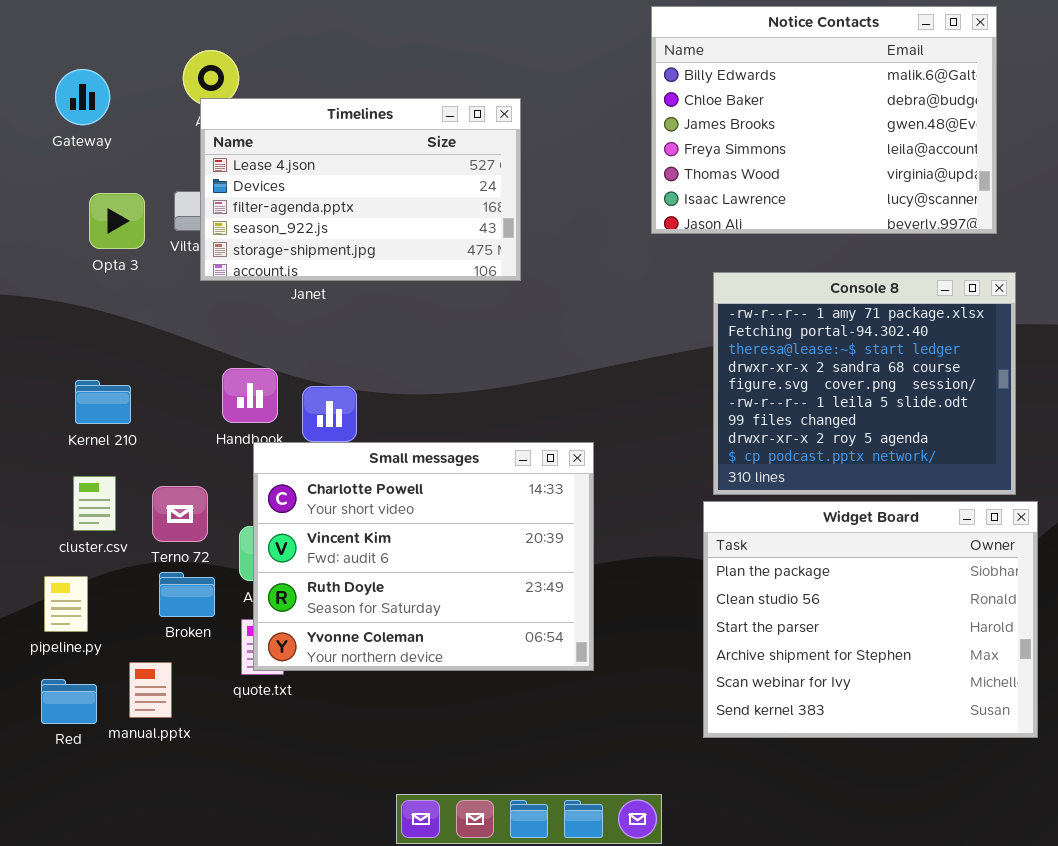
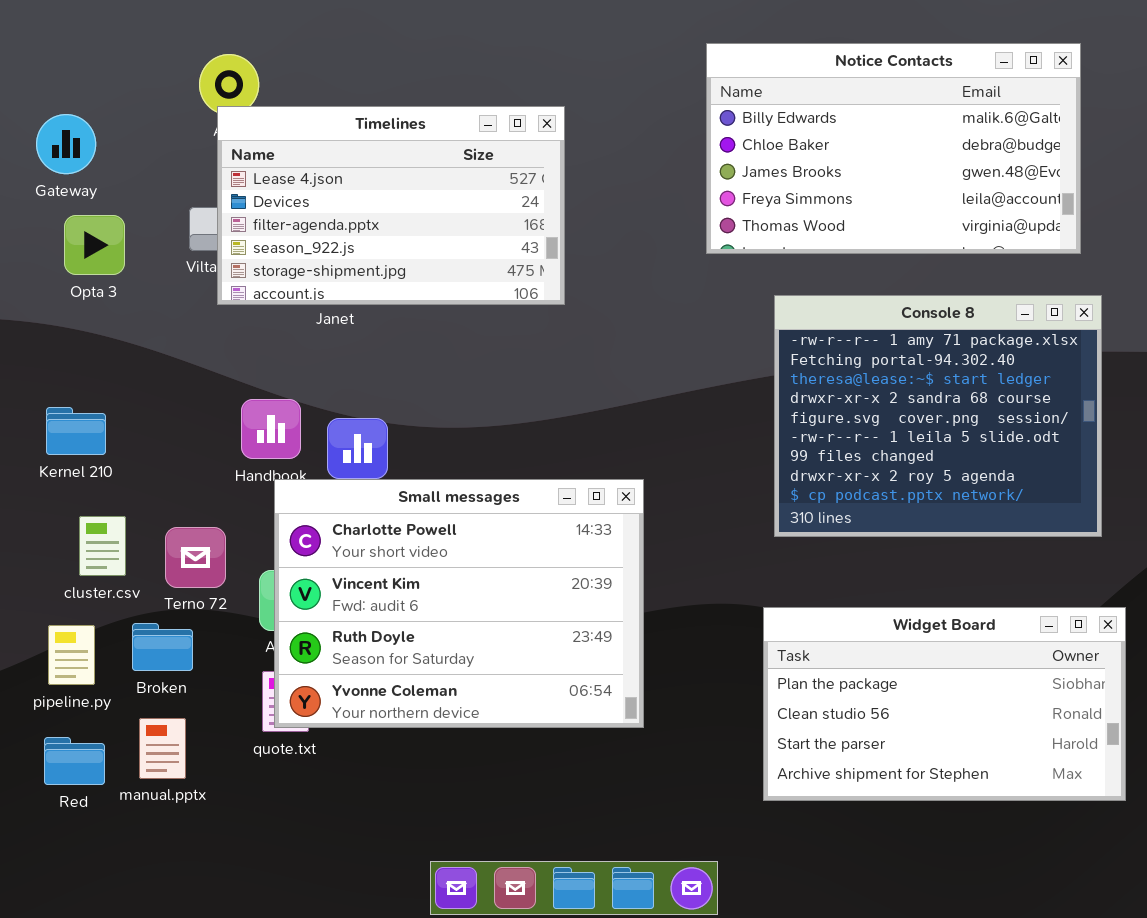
Notice Contacts: [651,6,997,234] -> [706,43,1081,254], resized
Gateway: [55,69,110,125] -> [36,114,96,174], moved
Opta 3: [89,193,145,249] -> [64,215,125,275], moved
Kernel 210: [75,380,131,424] -> [46,407,106,455], moved
Widget Board: [703,501,1038,738] -> [763,607,1126,801], resized
Broken: [159,572,215,617] -> [132,623,193,671], moved

